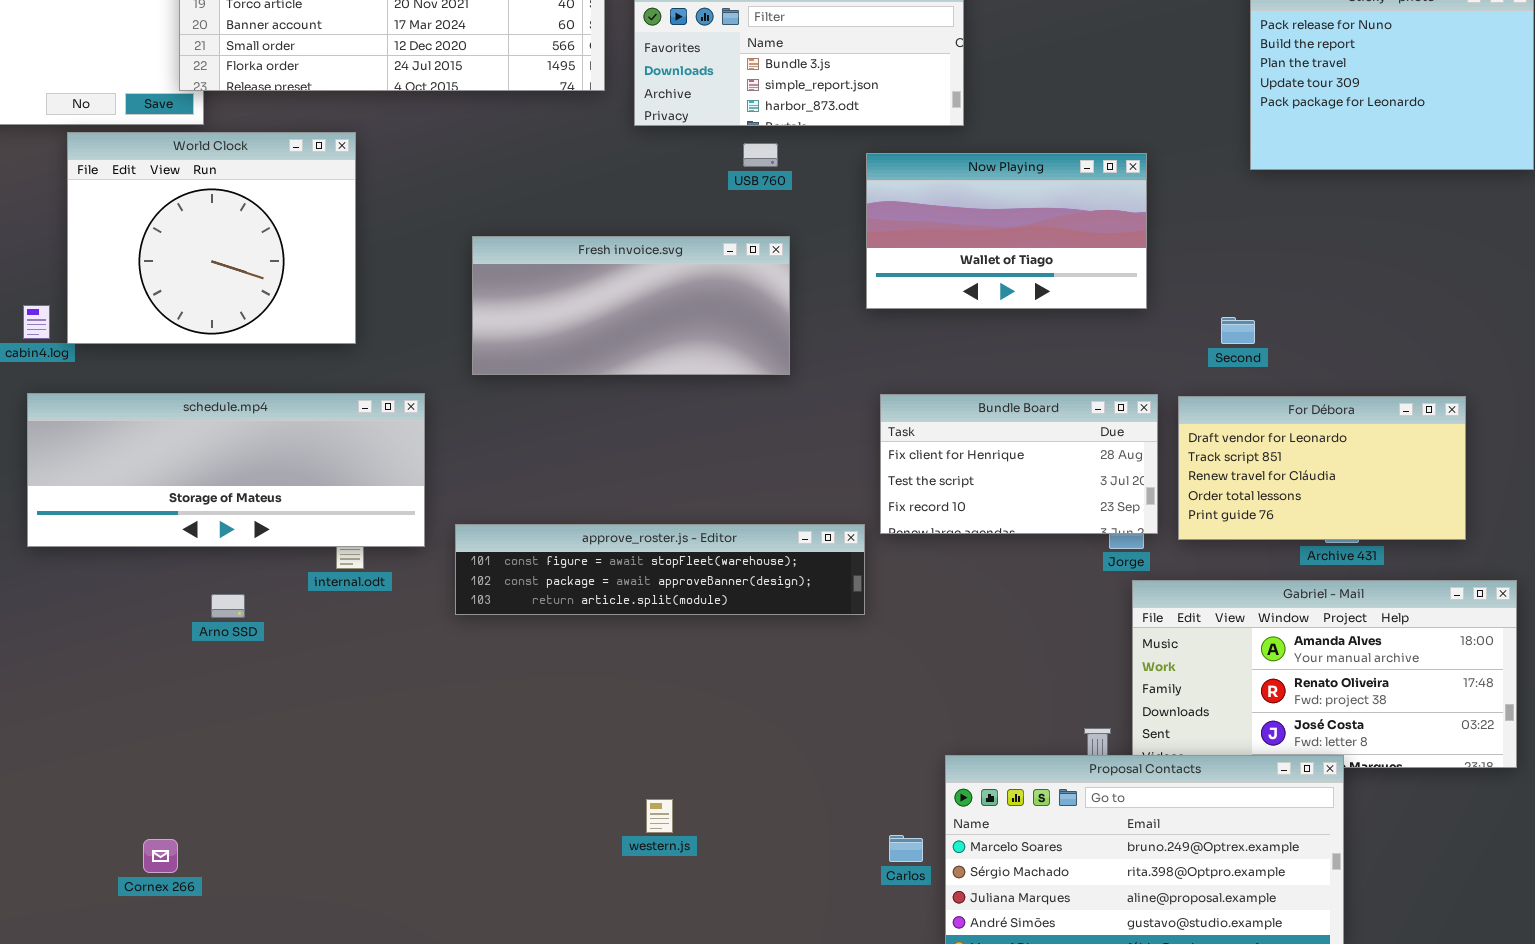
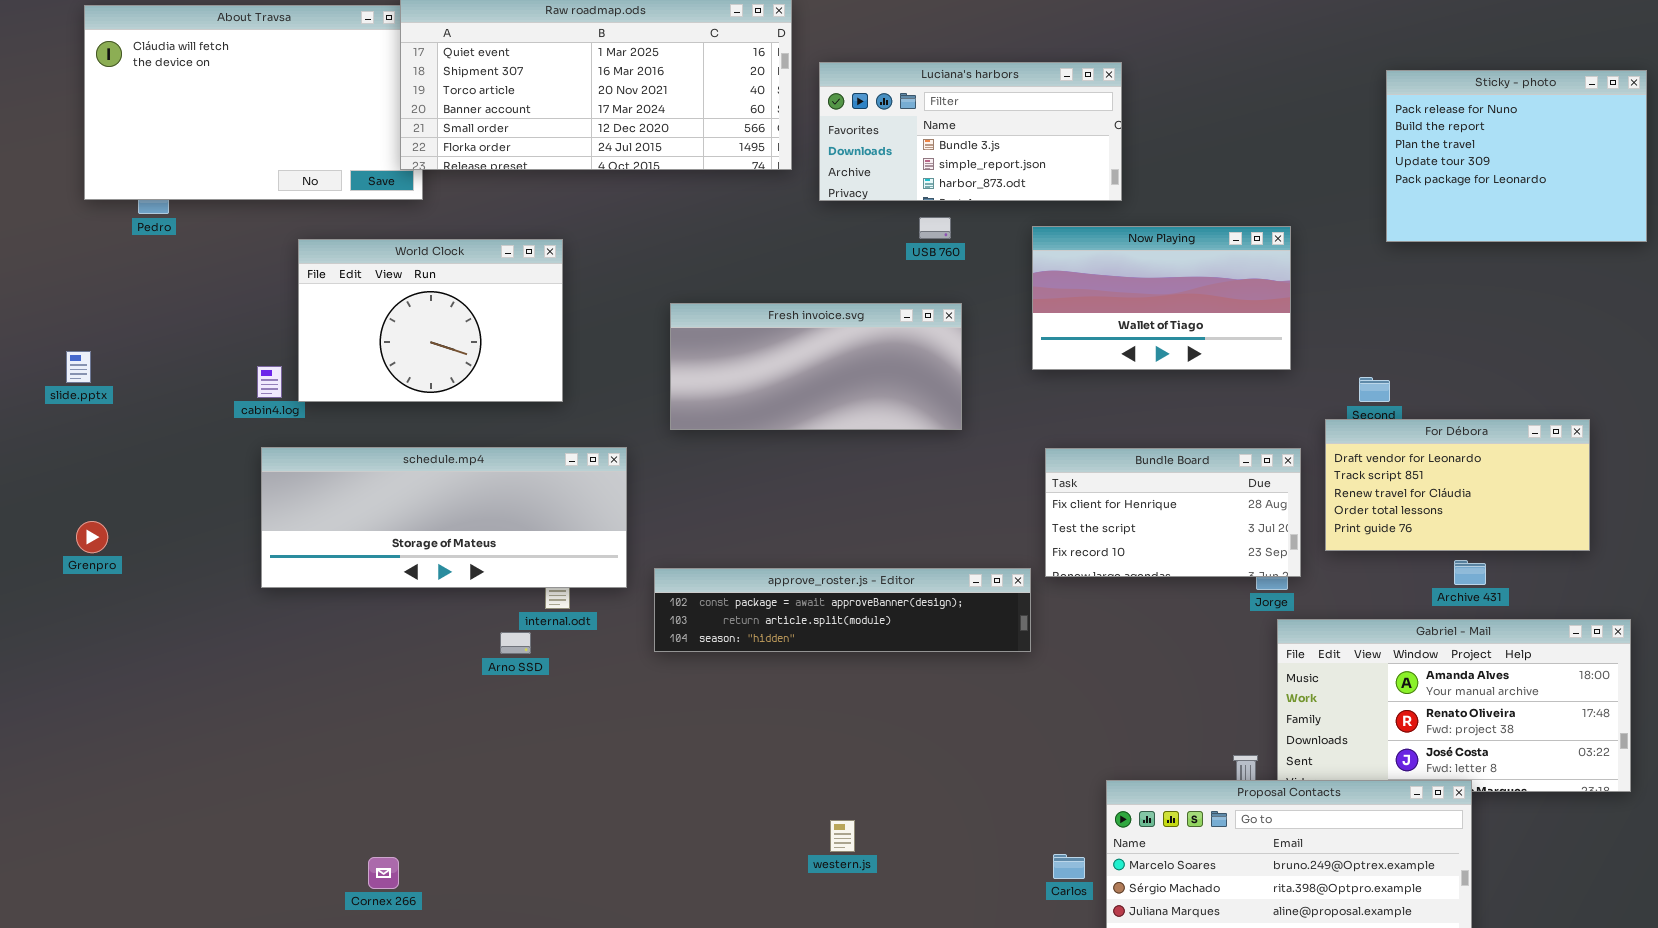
World Clock: [67,132,356,344] -> [298,239,563,402], resized
For Débora: [1178,396,1466,540] -> [1325,419,1590,551], moved
approve_roster.js - Editor: [455,524,865,615] -> [654,568,1031,652], scrolled down 1 row
Arno SSD: [211,594,245,618] -> [500,632,531,654], moved

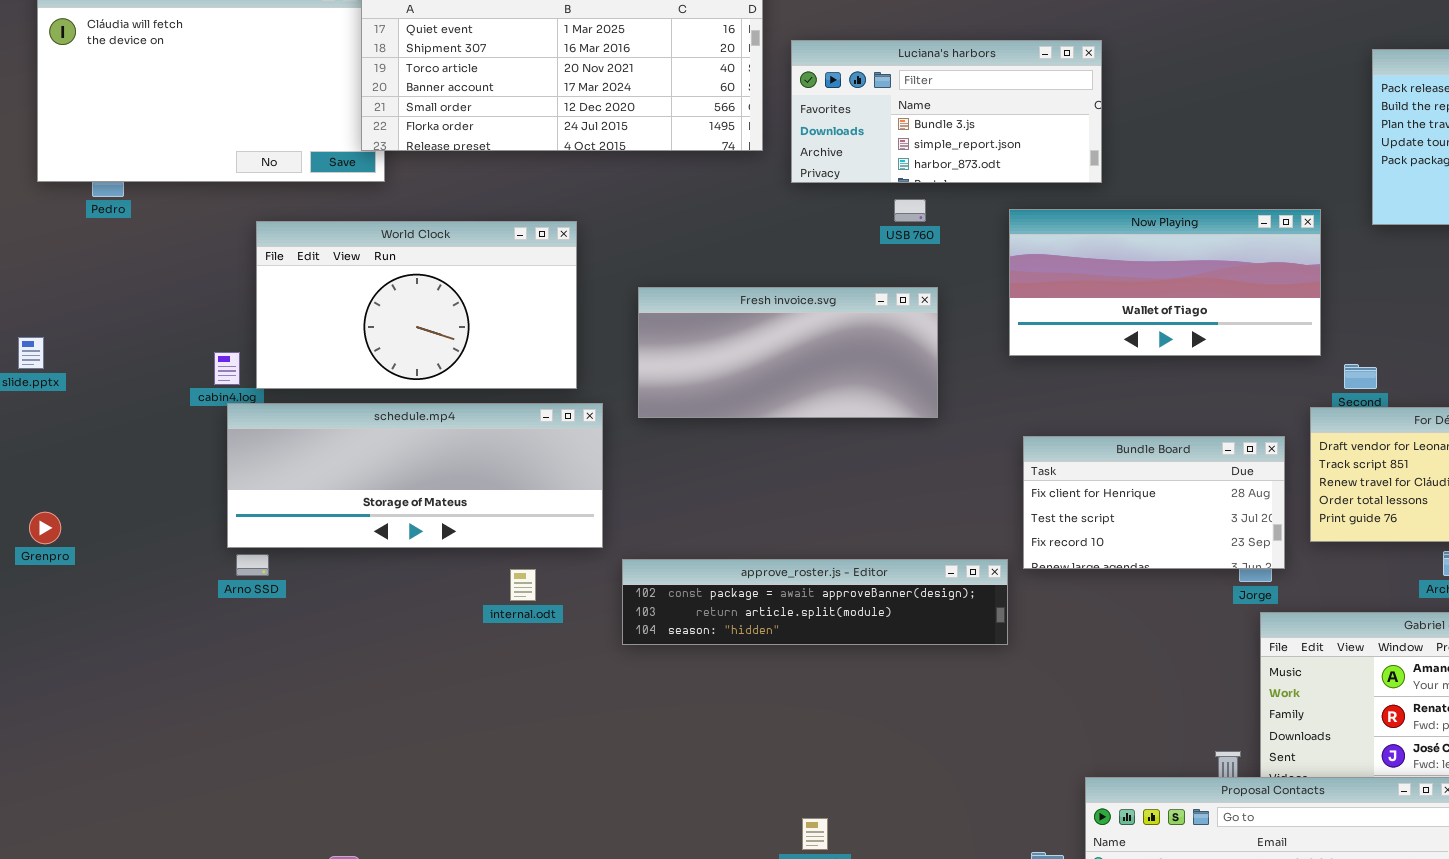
Now Playing: [1032,226,1291,370] -> [1009,209,1321,356], resized
World Clock: [298,239,563,402] -> [256,221,577,389], resized
schedule.mp4: [261,447,627,588] -> [227,403,603,548], moved
Arno SSD: [500,632,531,654] -> [236,554,269,576], moved

